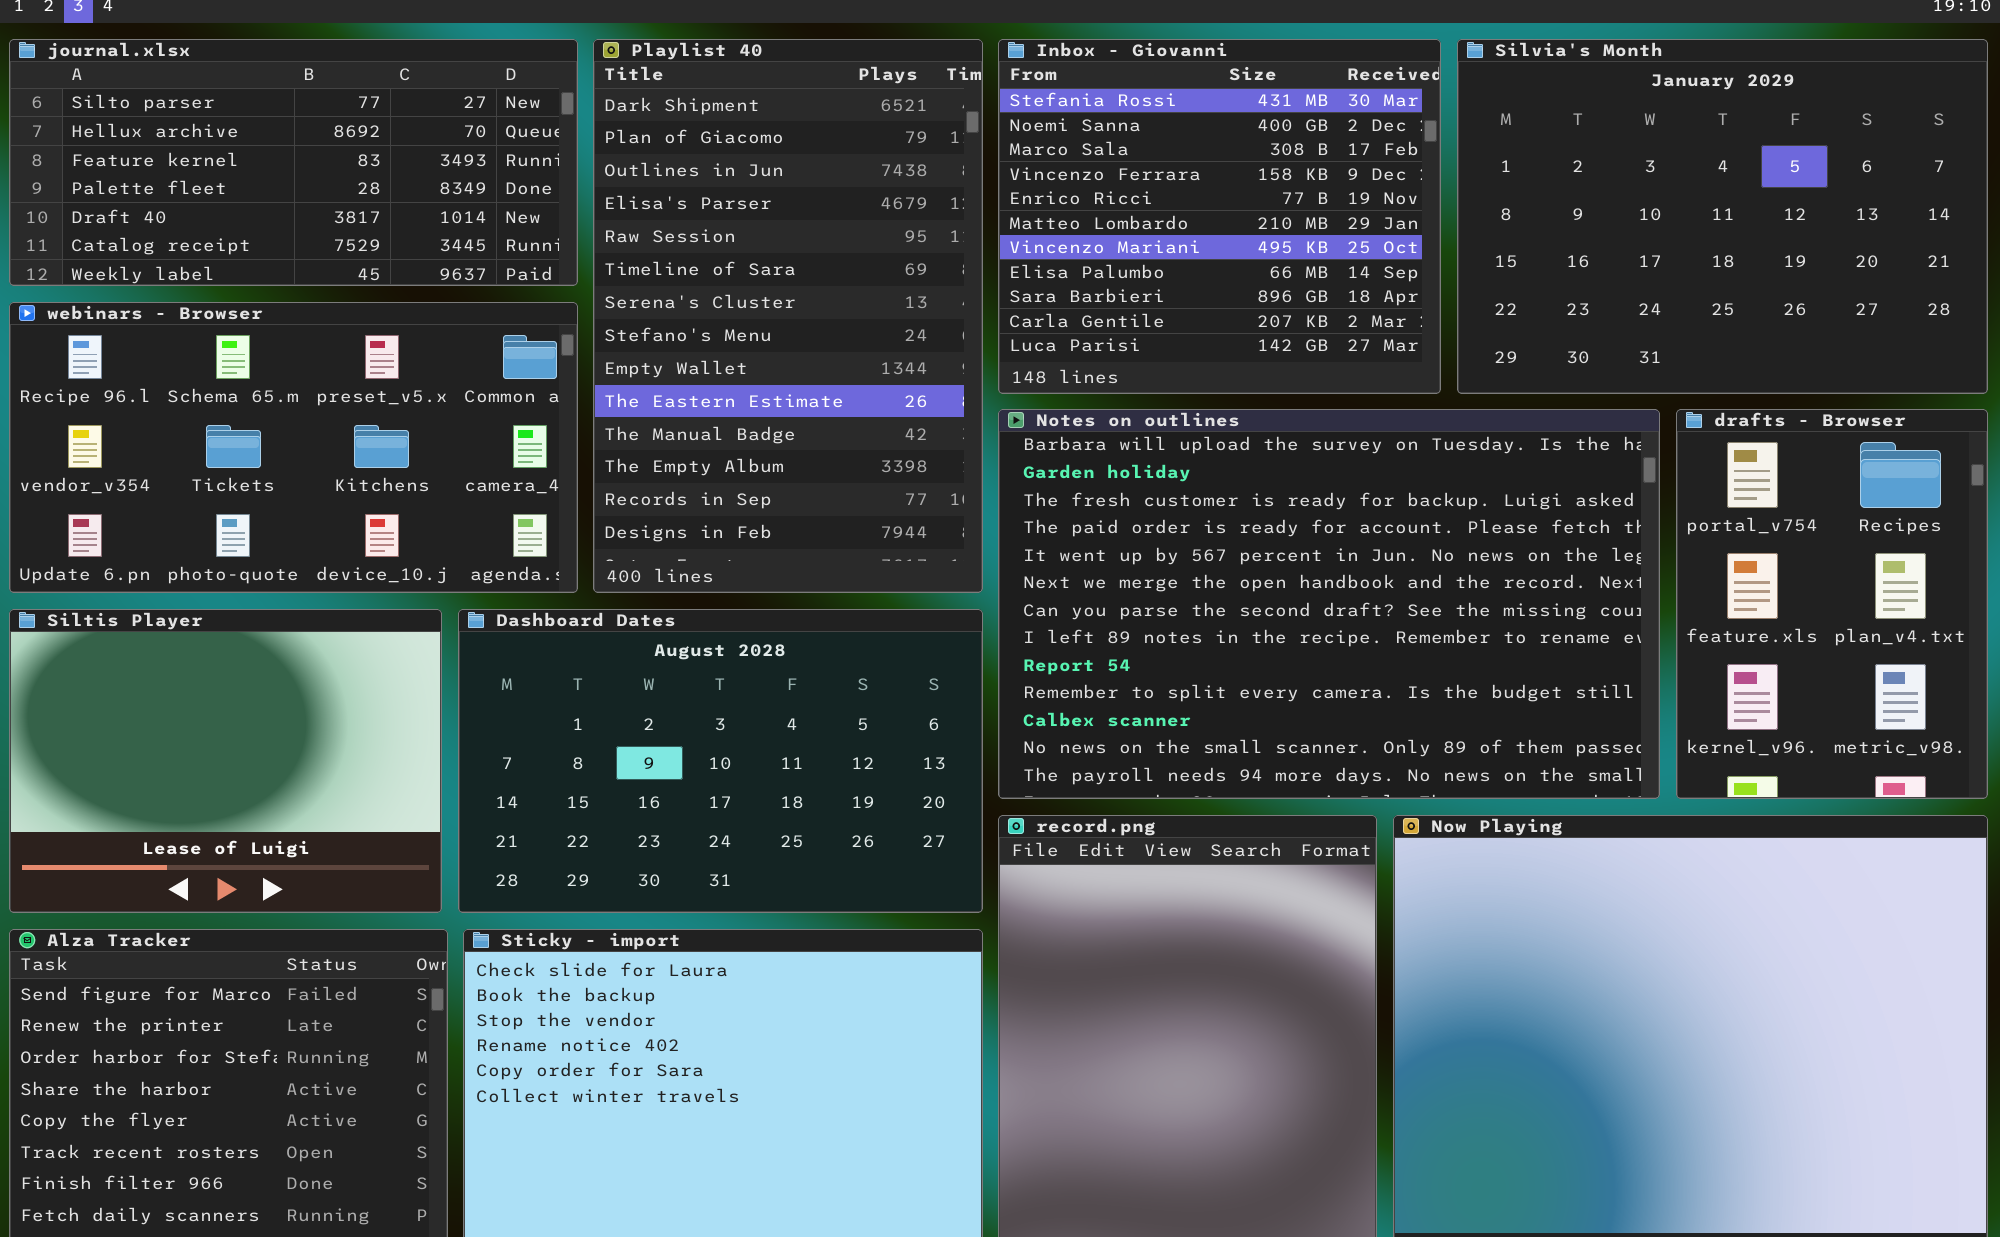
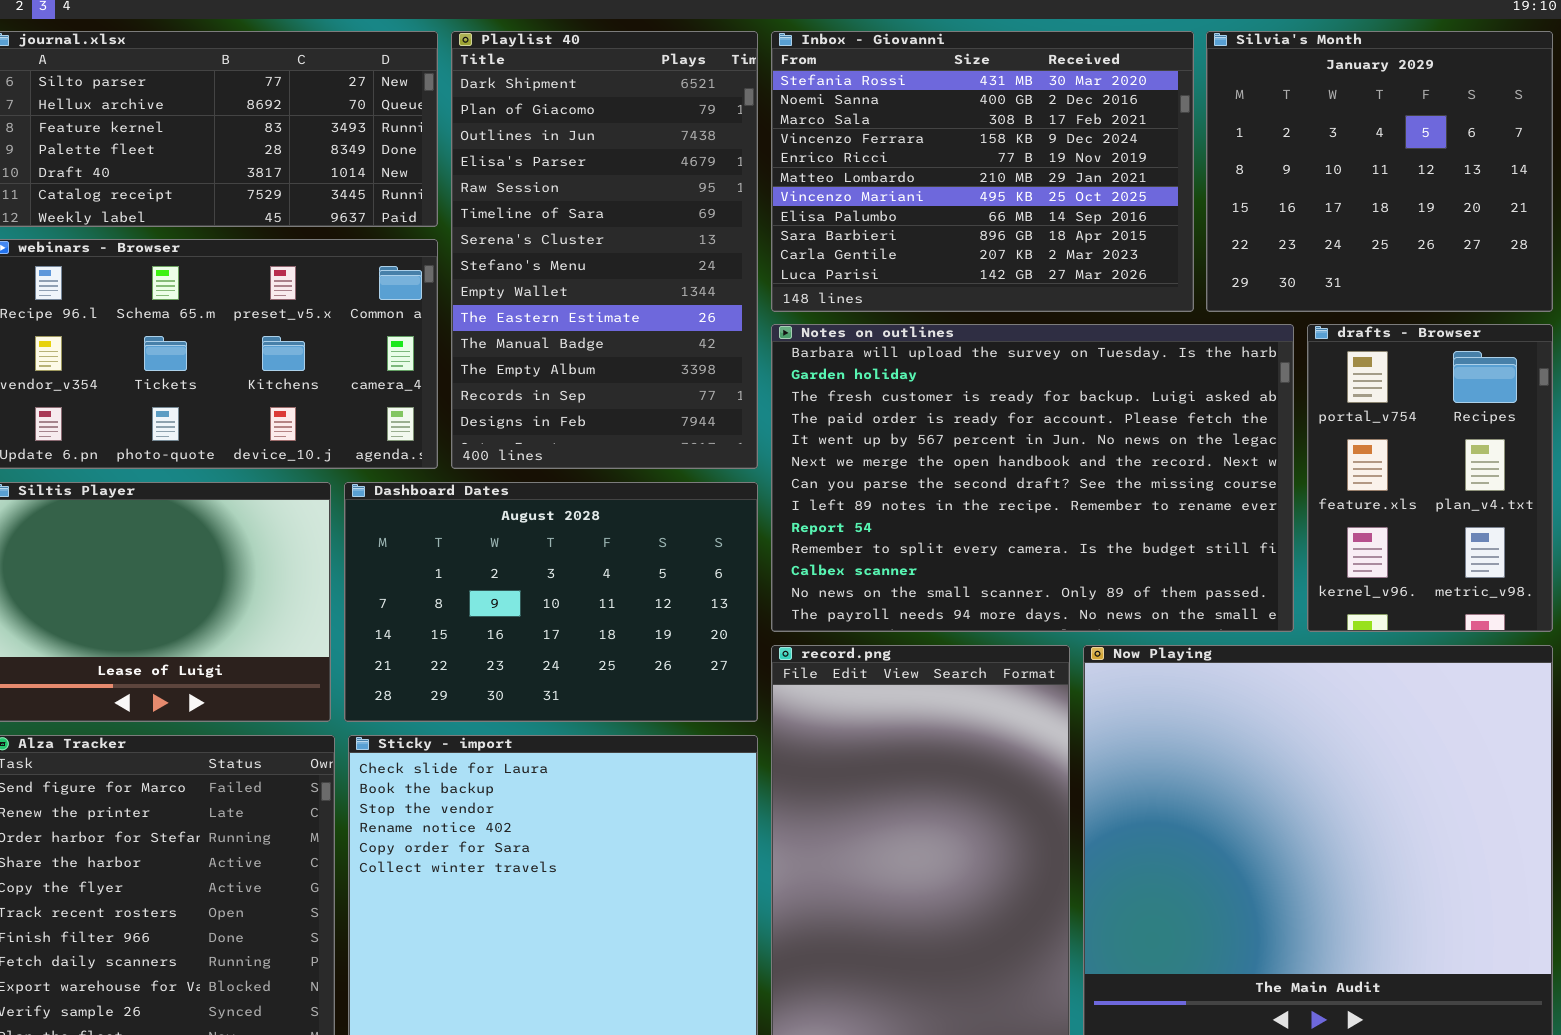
Inbox - Giovanni: [998,39,1441,394] -> [771,31,1194,312], resized
Silvia's Month: [1457,39,1988,394] -> [1206,31,1553,312], resized

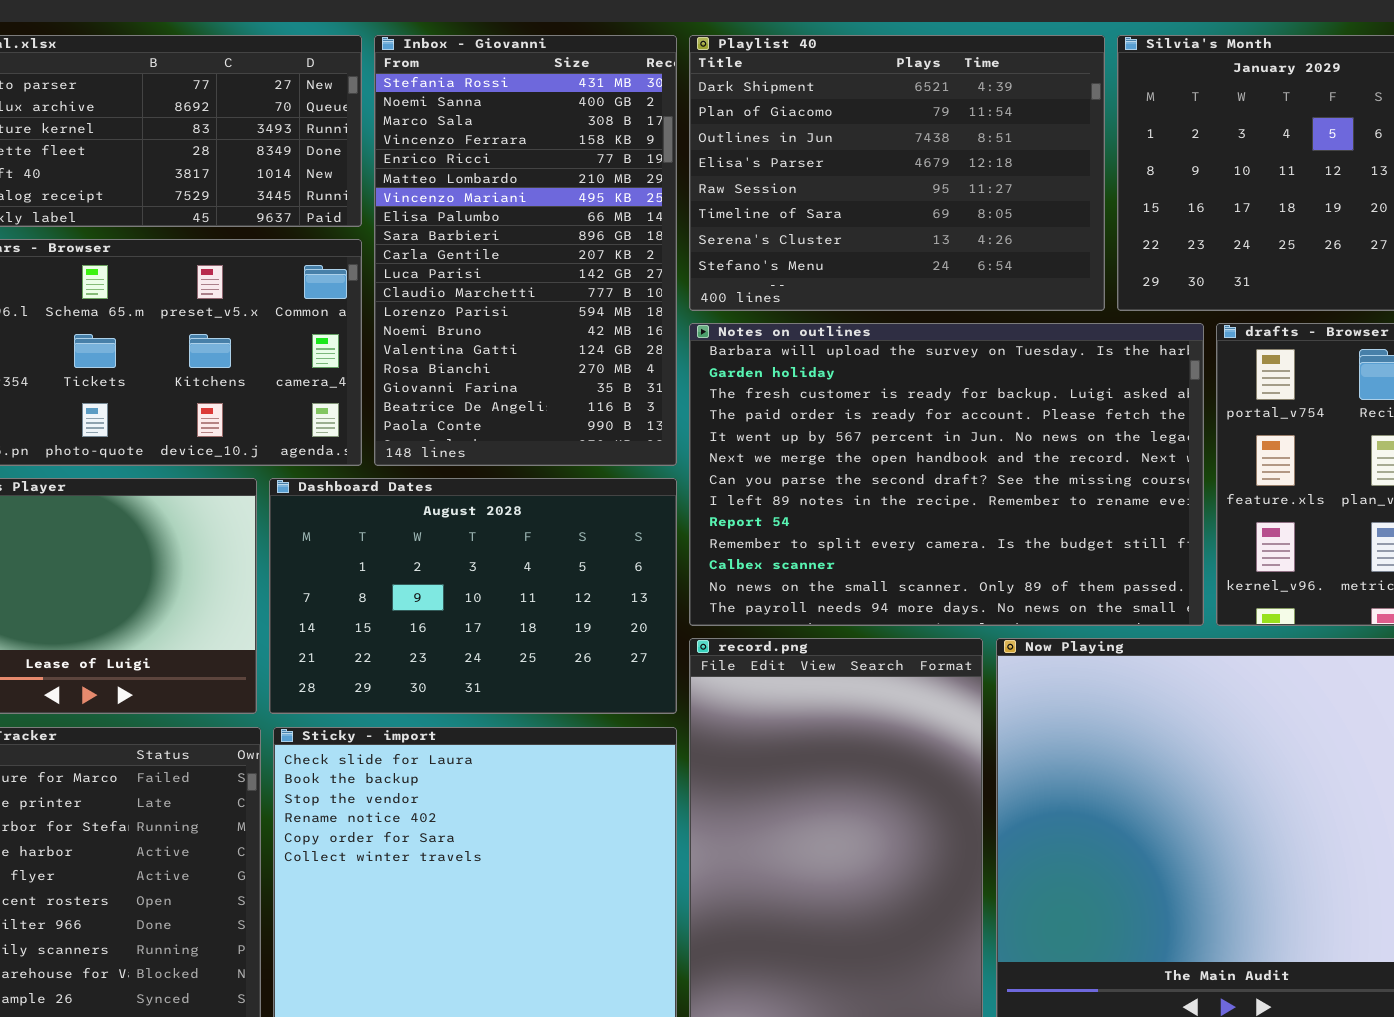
Playlist 40: [451,31,758,469] -> [689,35,1105,311], moved, resized
Inbox - Giovanni: [771,31,1194,312] -> [374,35,677,466], moved, resized

